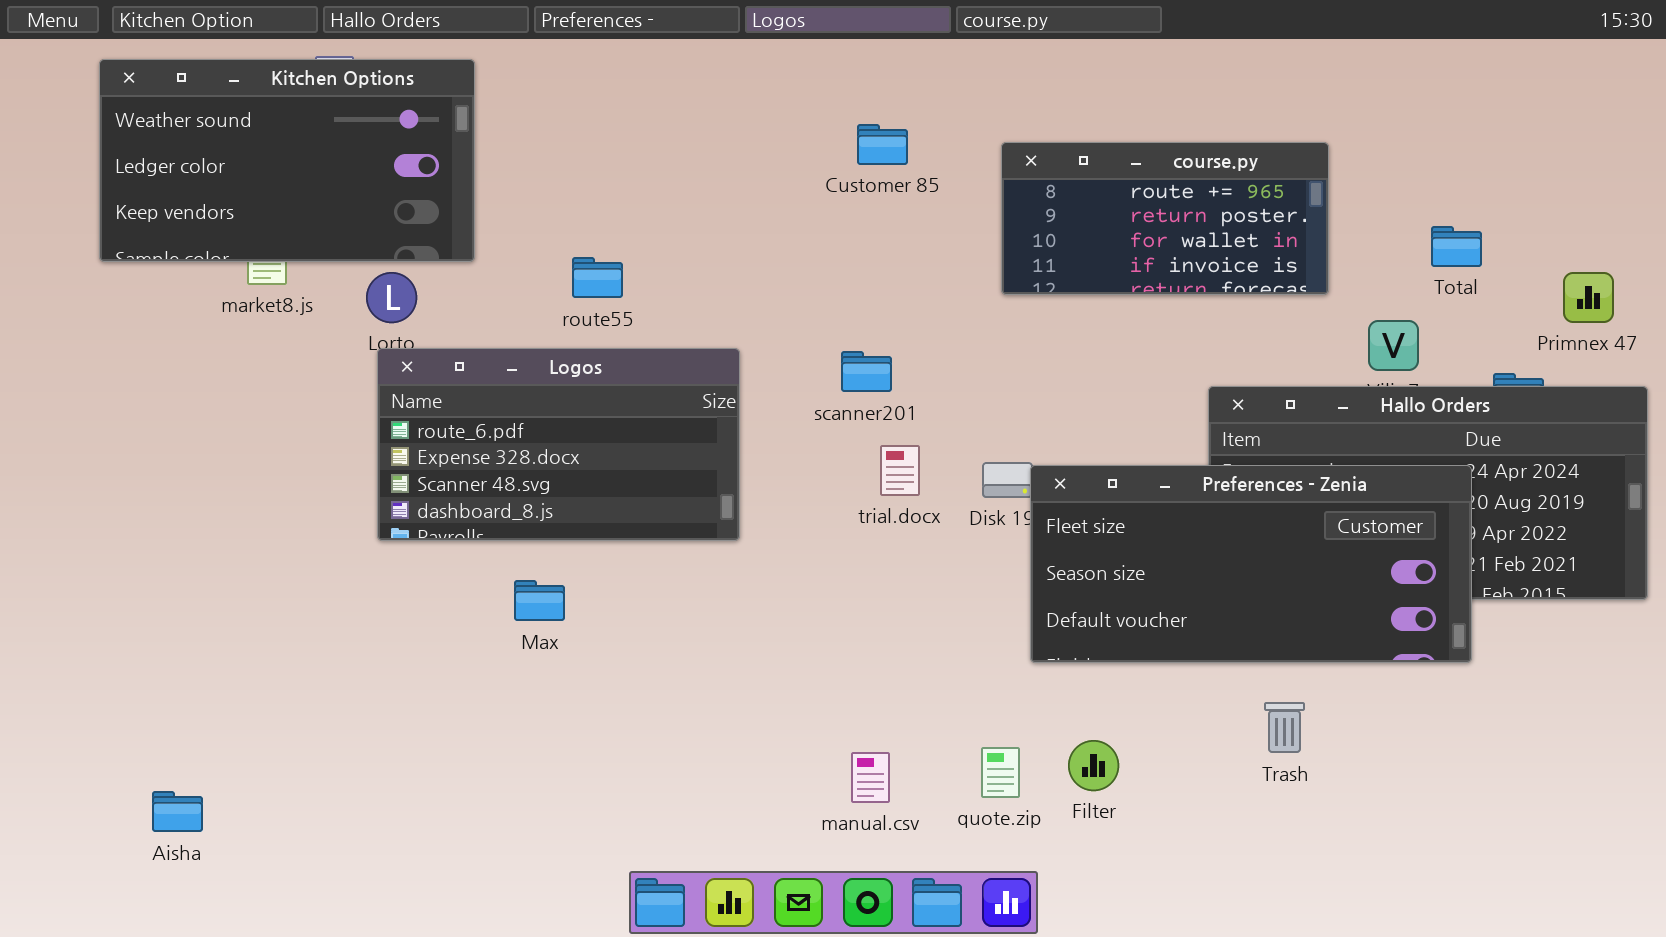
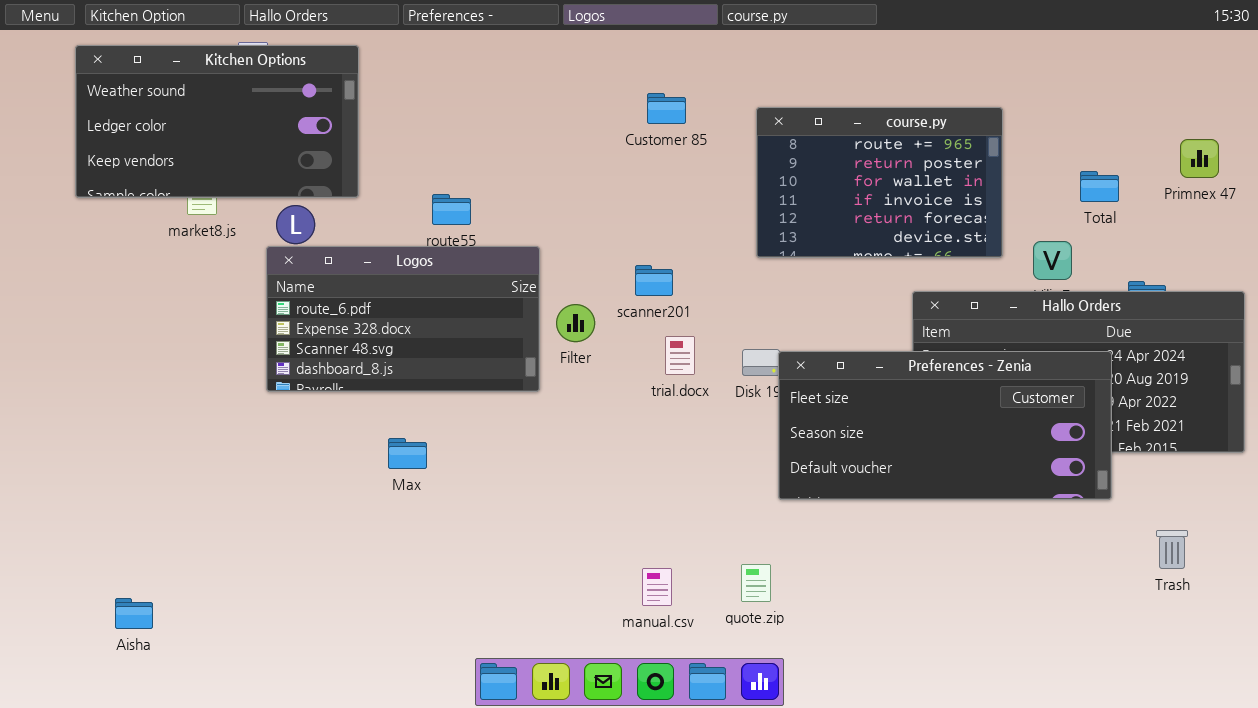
course.py: [1001,142,1329,295] -> [756,107,1003,258], resized
Primnex 47: [1563,272,1614,323] -> [1180,139,1219,178], moved
Logos: [377,348,740,541] -> [266,246,540,392], moved
Trash: [1264,702,1305,753] -> [1156,530,1188,569], moved
Filter: [1068,740,1119,791] -> [556,304,595,342], moved

